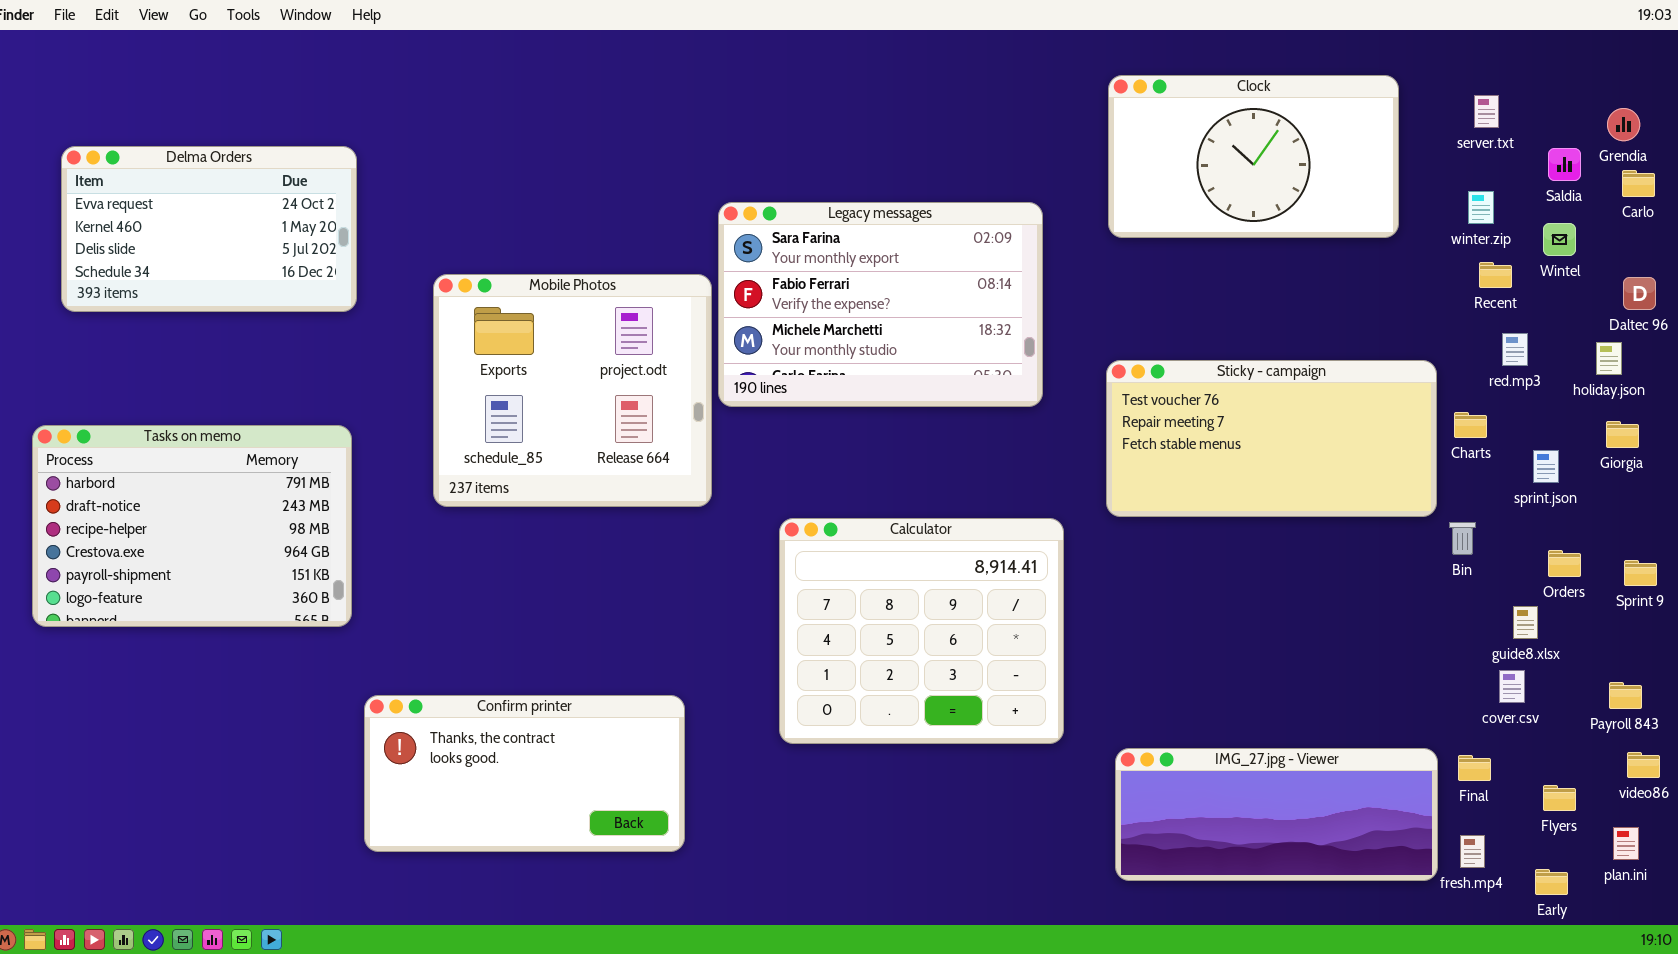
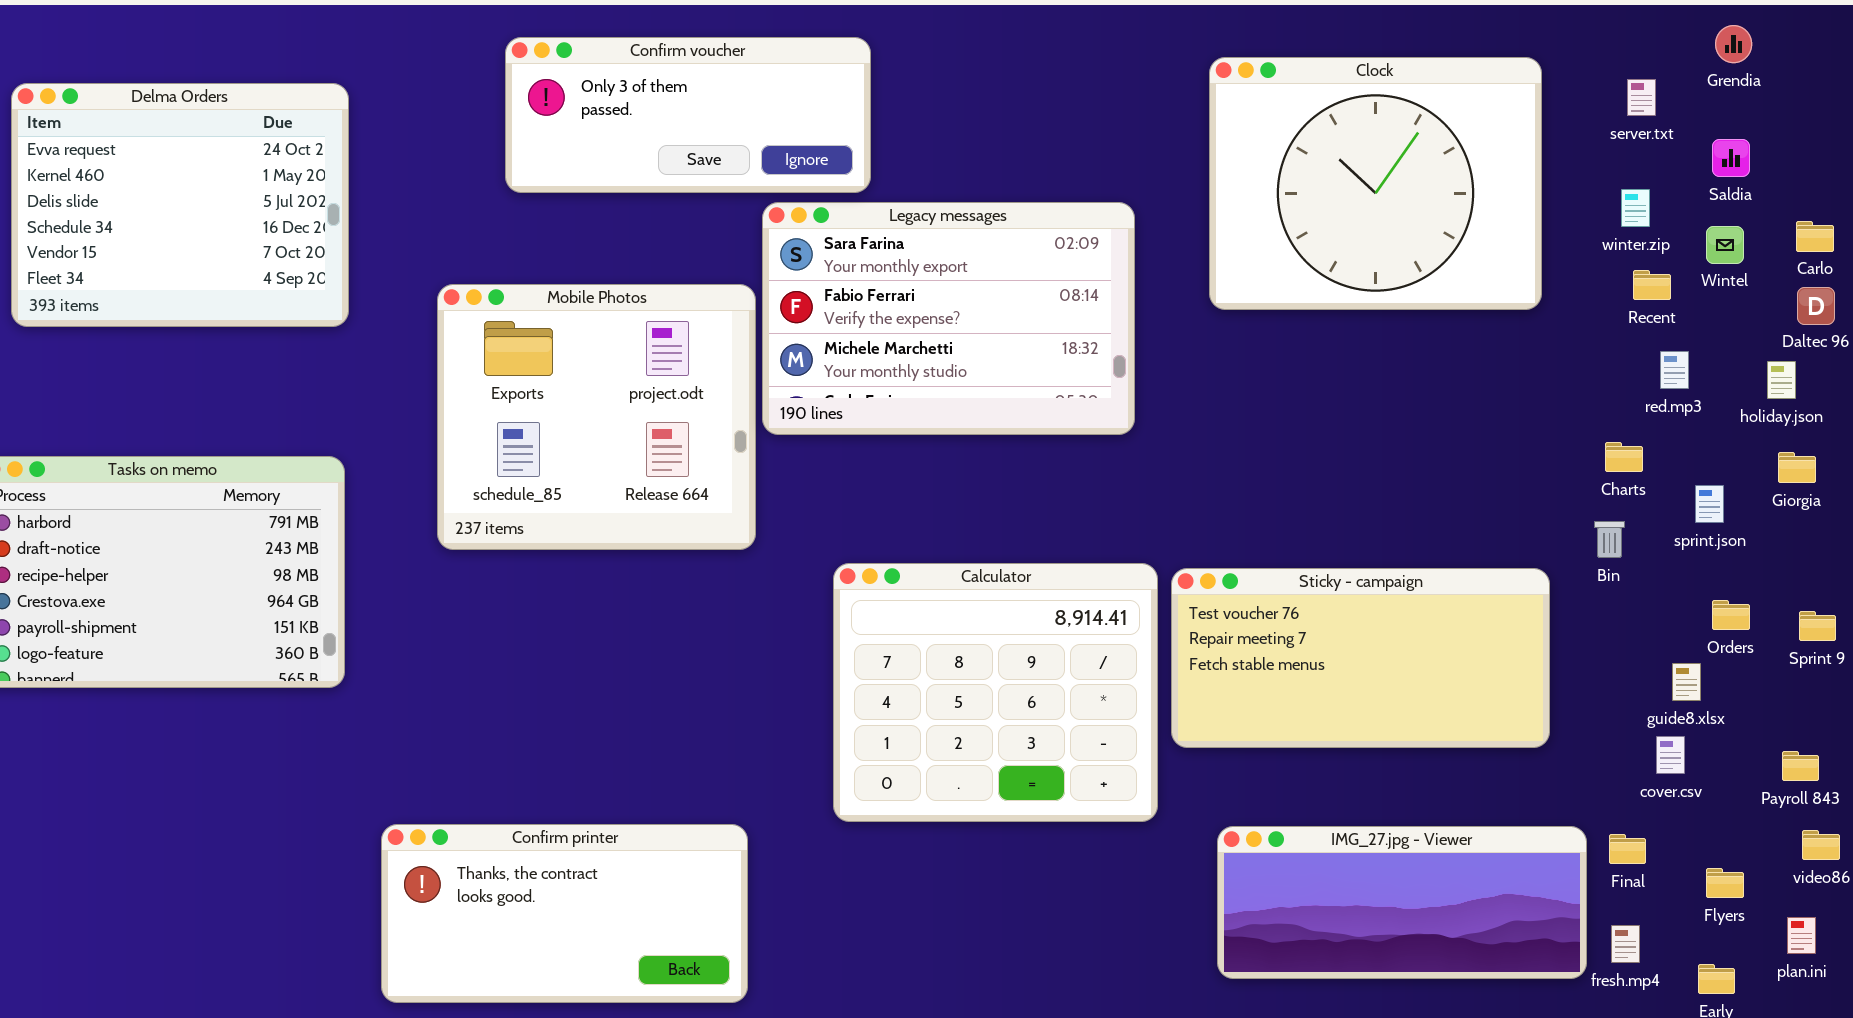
Confirm voucher: none -> [505,37,871,193], opened
Clock: [1108,75,1399,238] -> [1209,57,1542,310], resized
Grendia: [1607,108,1640,141] -> [1715,25,1752,63], moved
Delma Orders: [61,146,357,312] -> [11,83,349,327], resized
Carlo: [1622,170,1655,197] -> [1796,221,1834,252], moved
Sticky - campaign: [1106,360,1437,517] -> [1171,568,1550,748], moved
Bin: [1449,522,1476,555] -> [1594,521,1625,558], moved
Confirm printer: [364,695,685,852] -> [381,824,748,1003], moved

